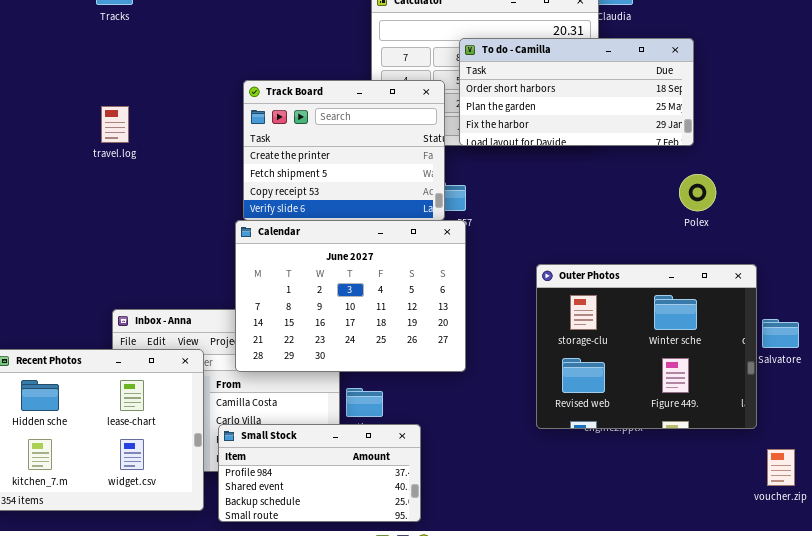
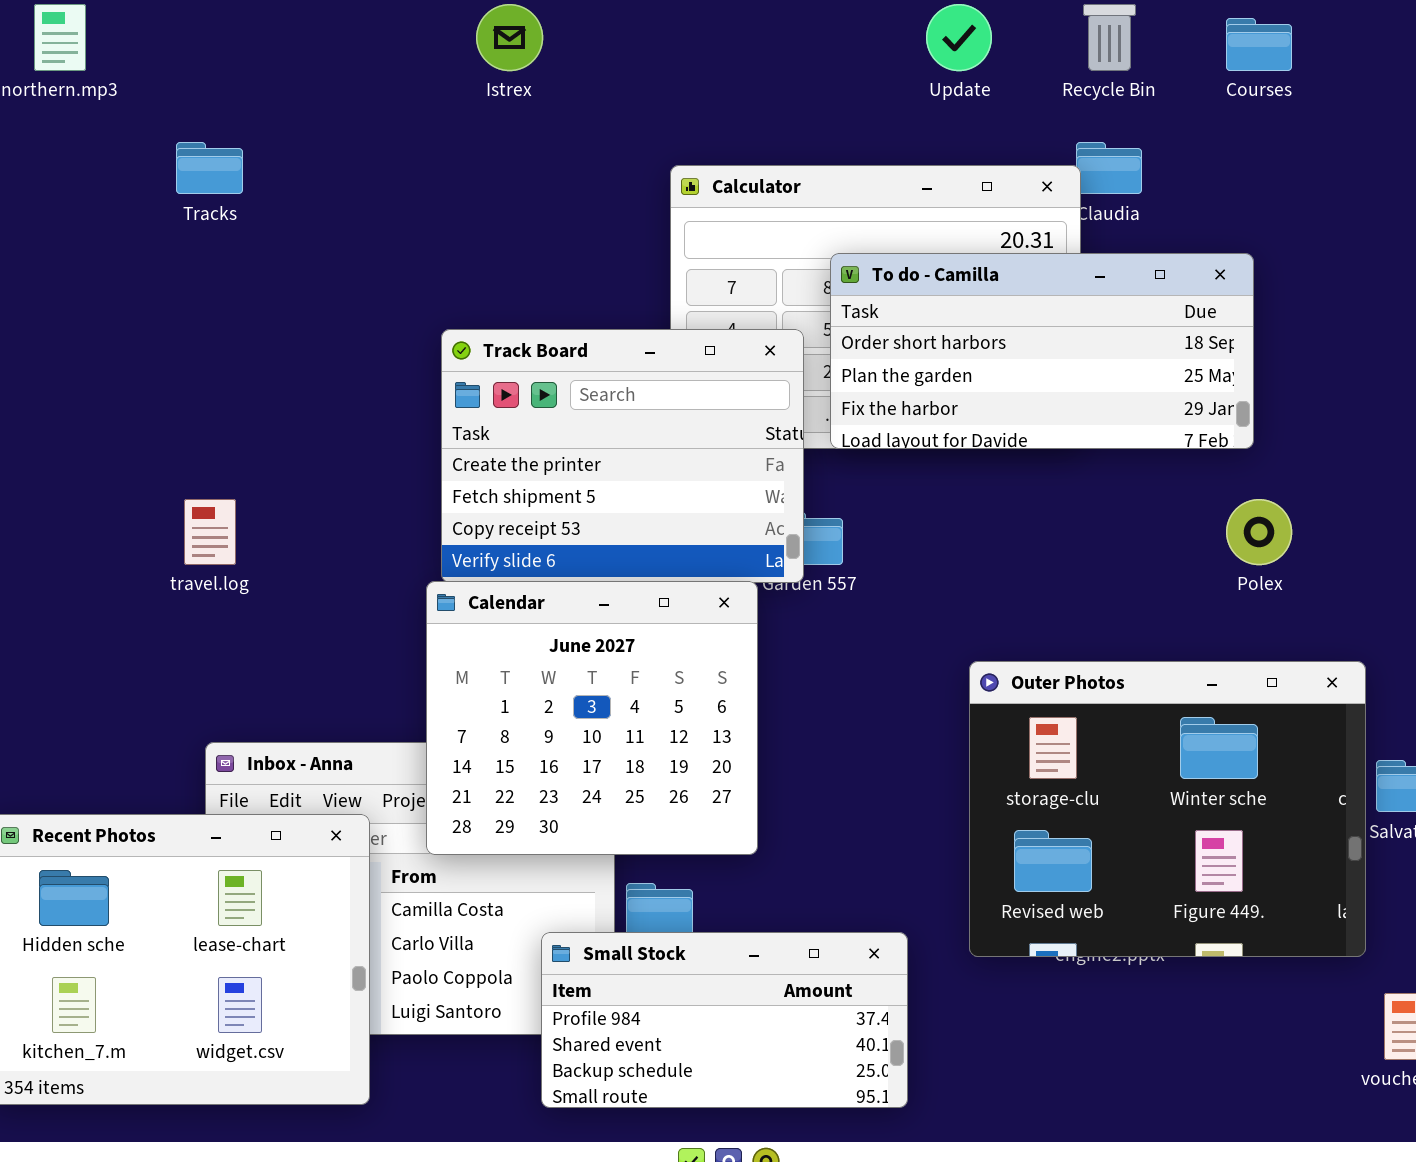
travel.log: [101,106,129,143] -> [184,499,236,565], moved
Calendar: [235,220,466,372] -> [426,581,758,855], resized
Small Stock: [218,424,421,522] -> [541,932,908,1108], moved

